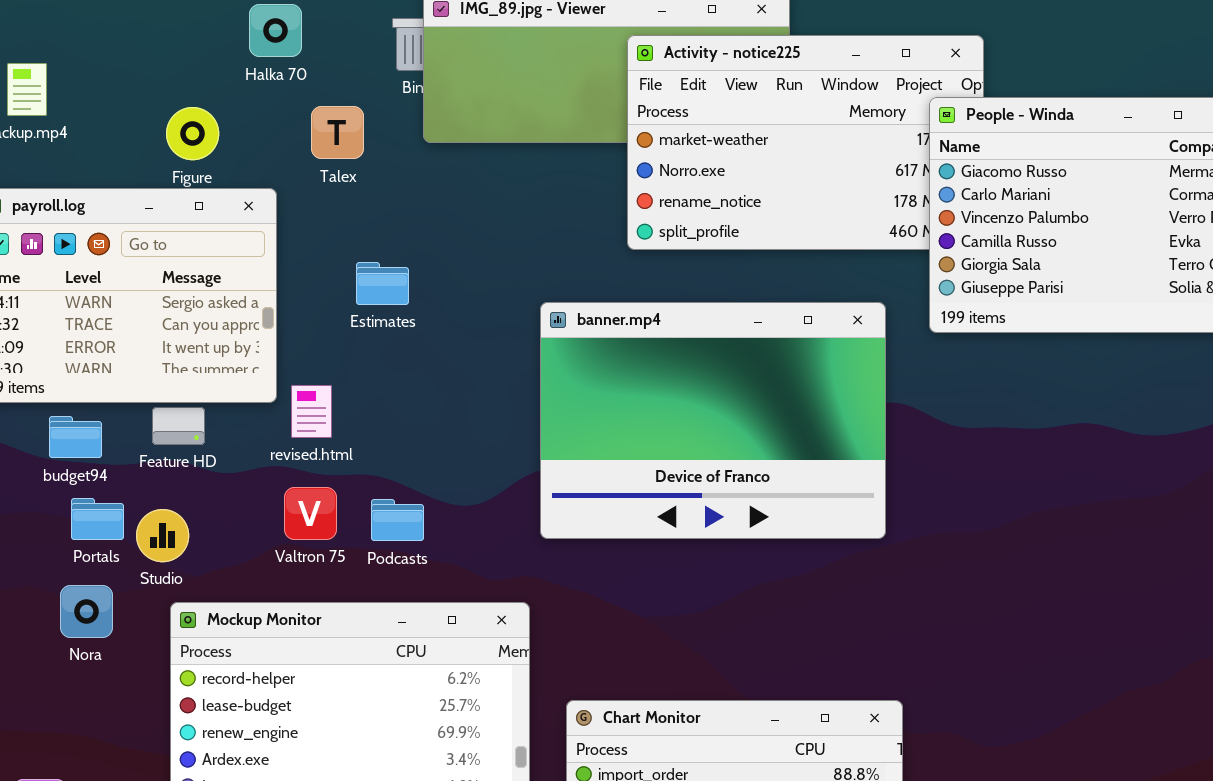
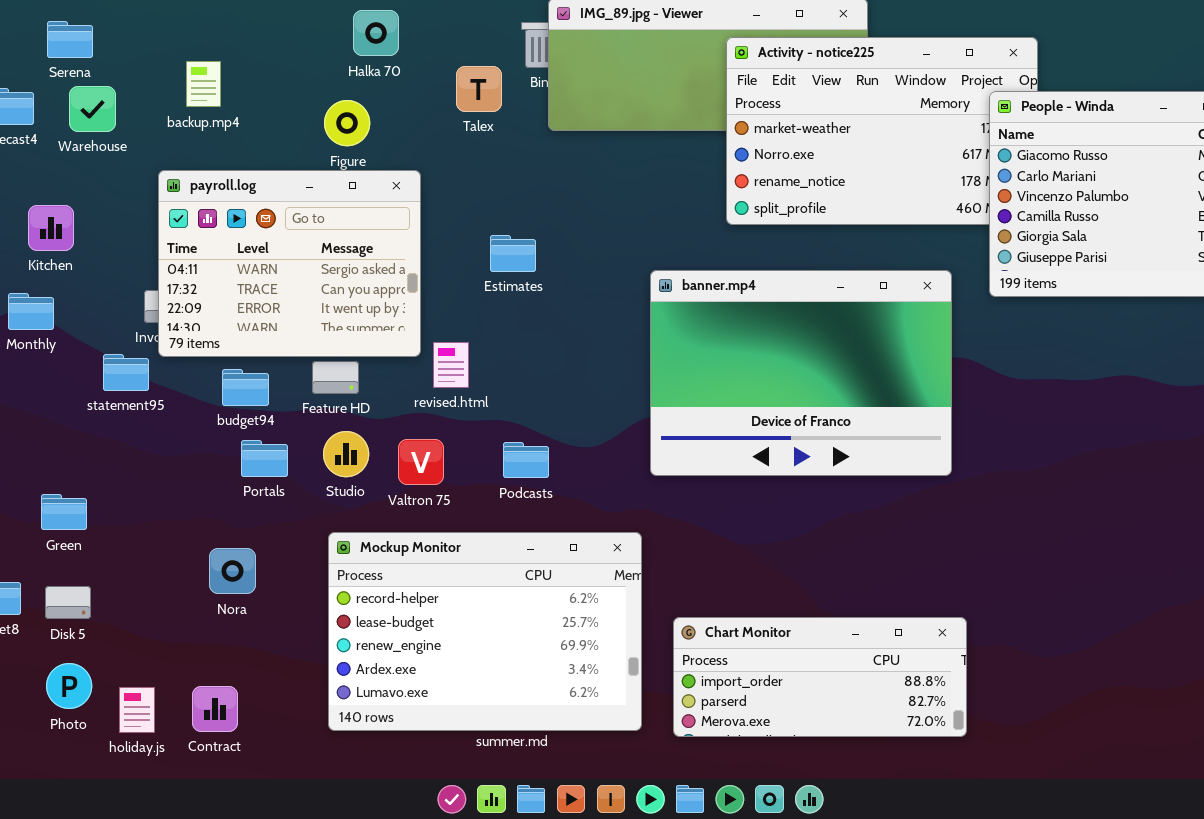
Halka 70: [249,4,302,57] -> [353,10,399,56], moved
Talex: [311,106,364,159] -> [456,66,502,112], moved
Valtron 75: [284,487,337,540] -> [398,439,444,485], moved
Studio: [136,509,189,562] -> [323,431,369,477], moved
Nora: [60,585,113,638] -> [209,548,256,594], moved

